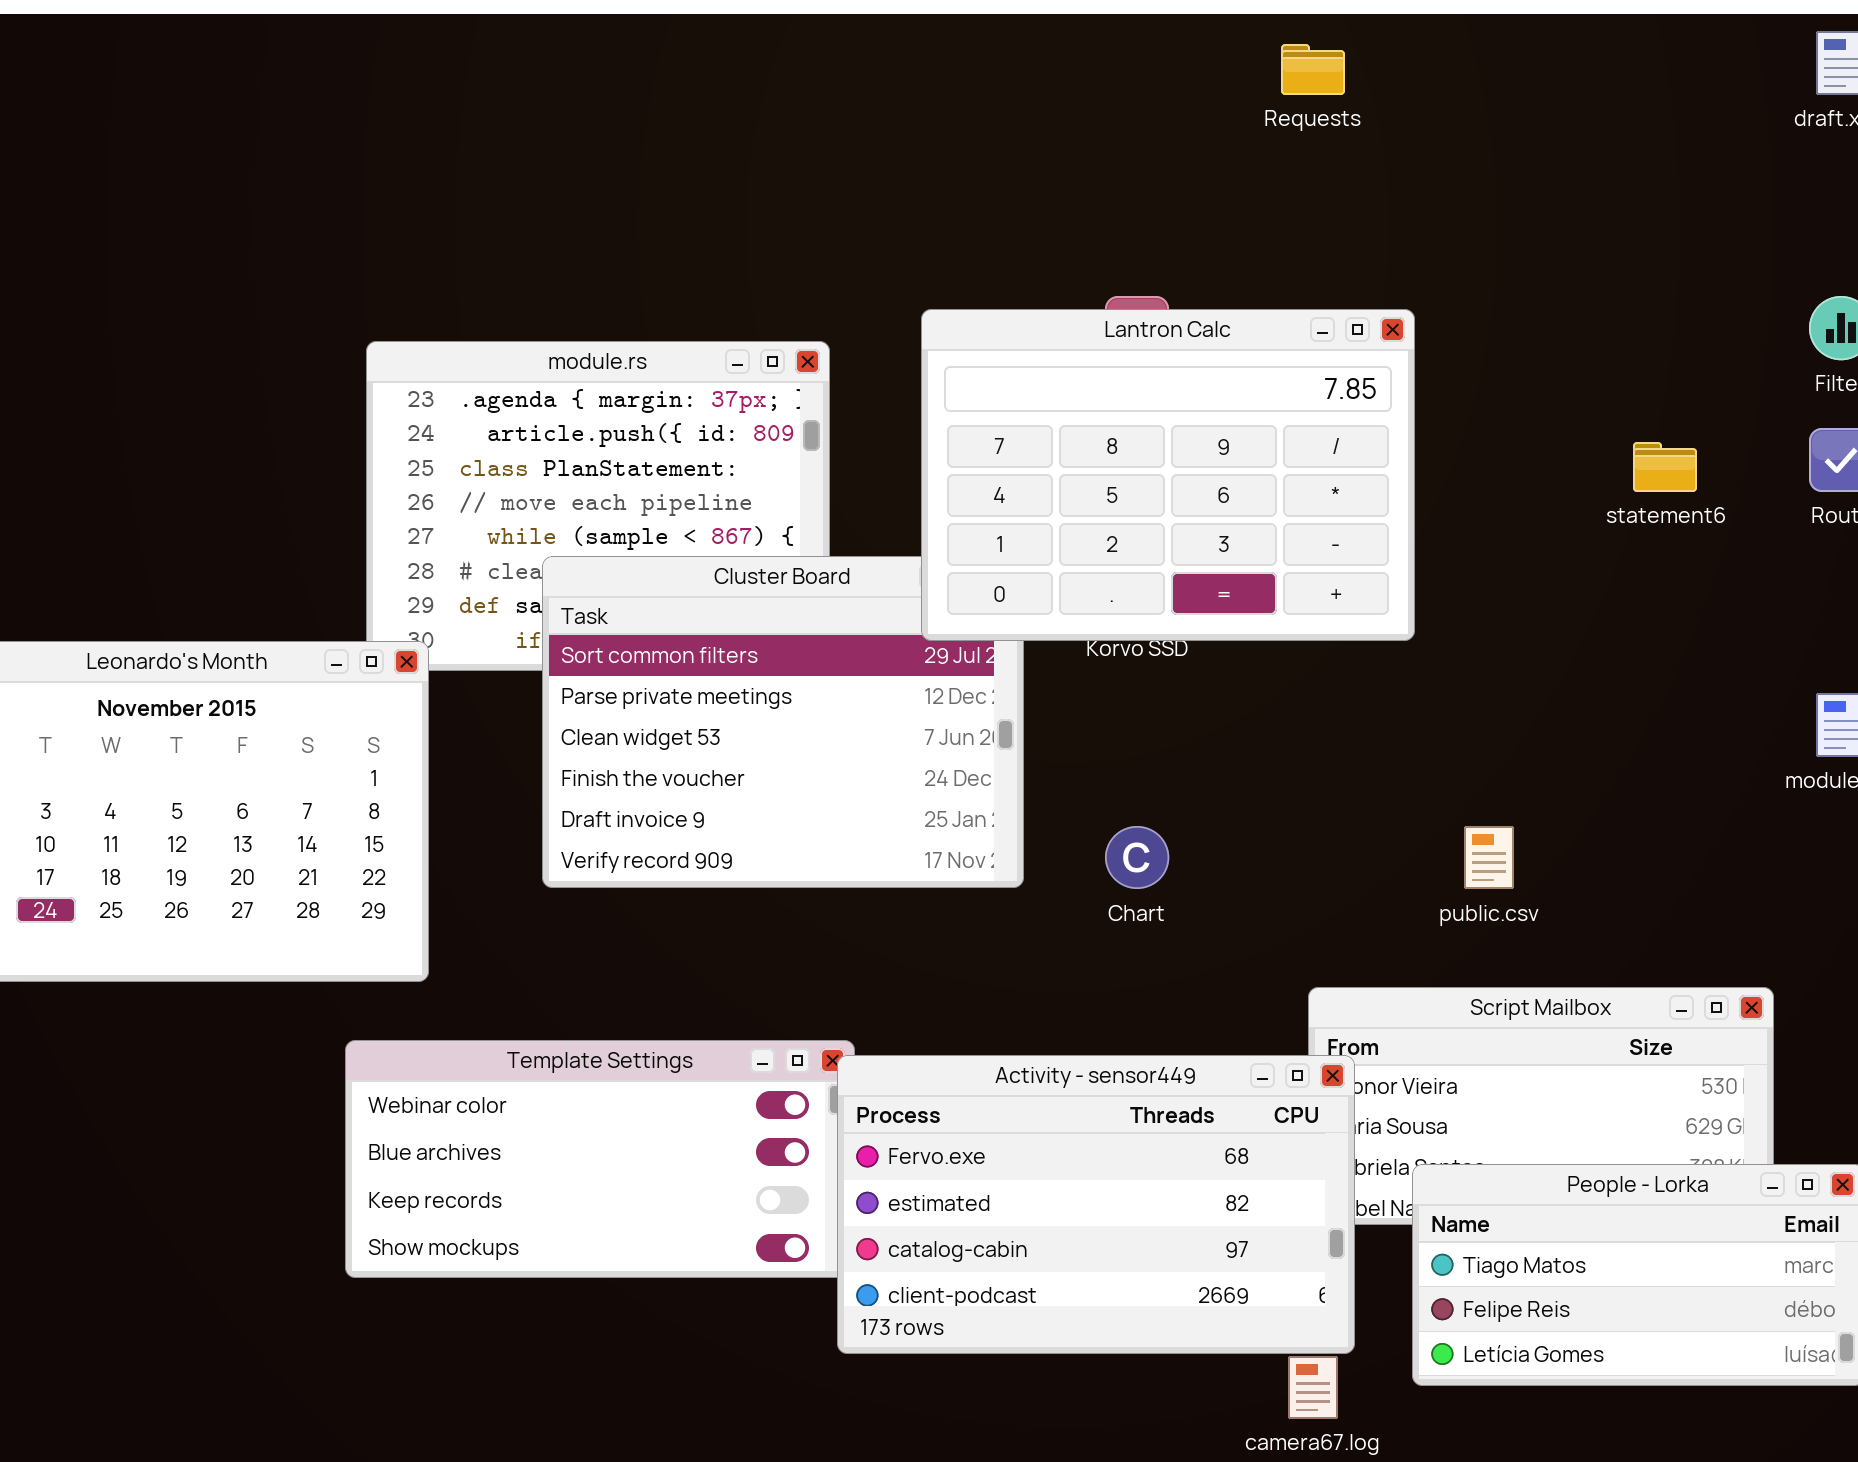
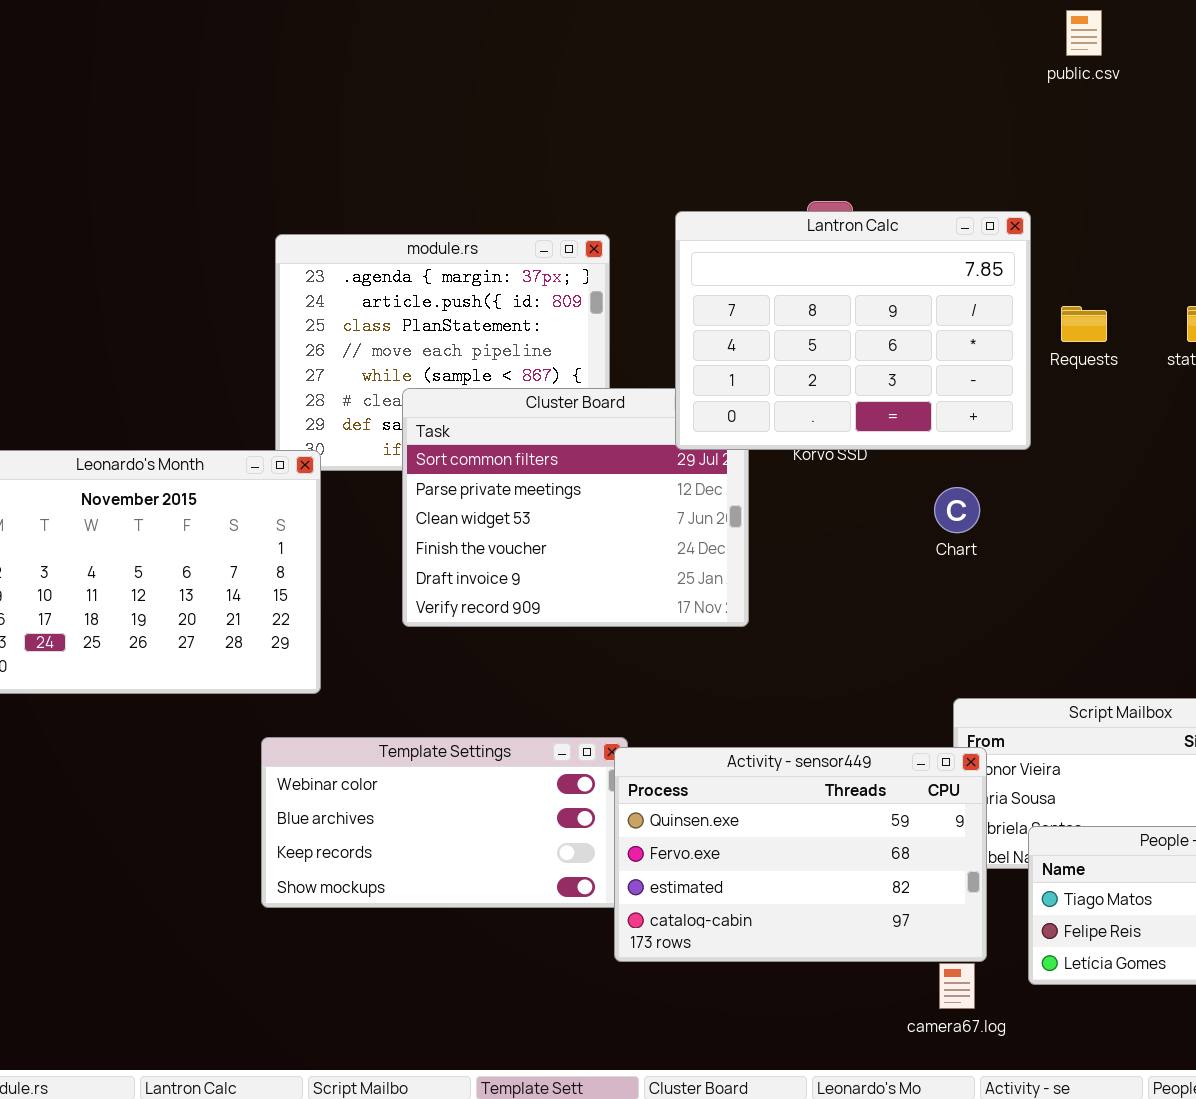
Requests: [1281,44,1345,95] -> [1061,306,1107,342], moved
Chart: [1105,826,1169,889] -> [934,487,980,533], moved
public.csv: [1464,826,1514,889] -> [1066,10,1102,56], moved
Activity - sensor449: [837,1055,1355,1354] -> [614,747,987,962], scrolled up 1 row

